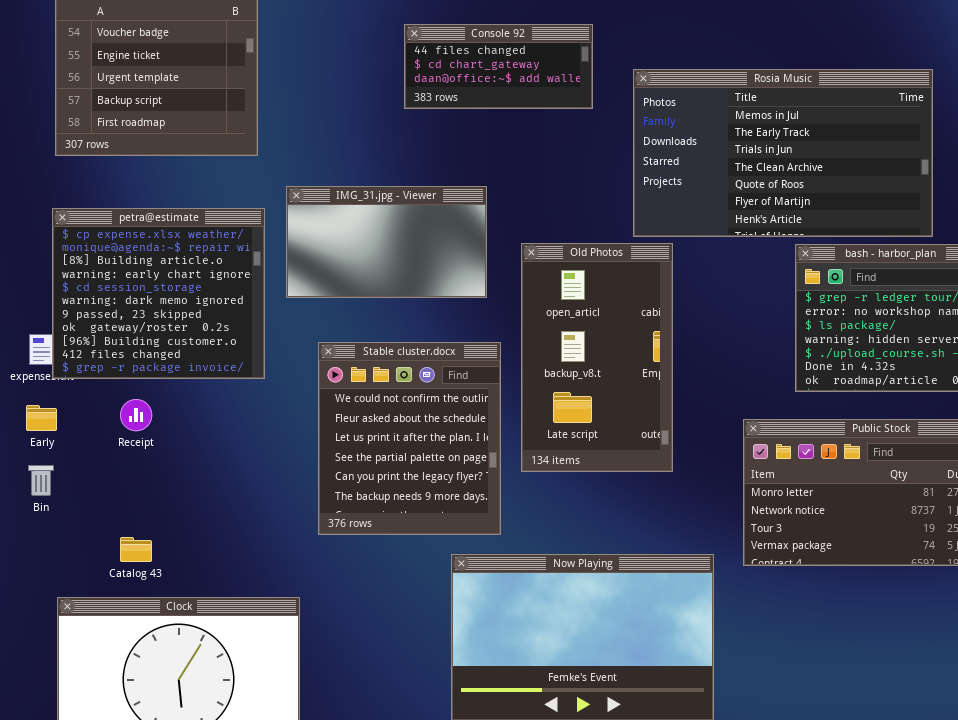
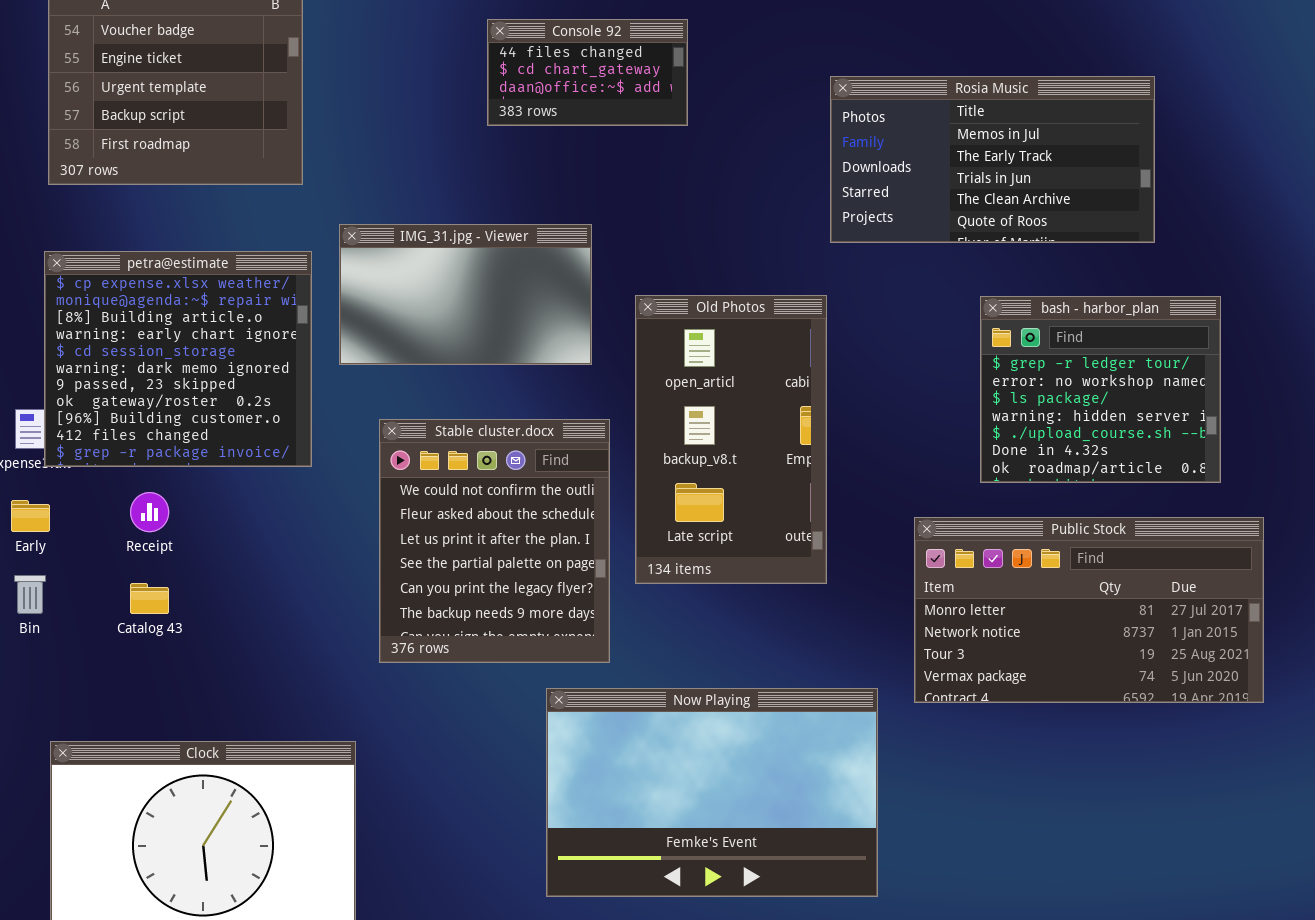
Console 92: [404,24,593,109] -> [487,19,688,126], resized
Rosia Music: [633,69,933,237] -> [830,76,1155,243], resized
Catalog 43: [120,537,152,562] -> [130,583,169,614], moved

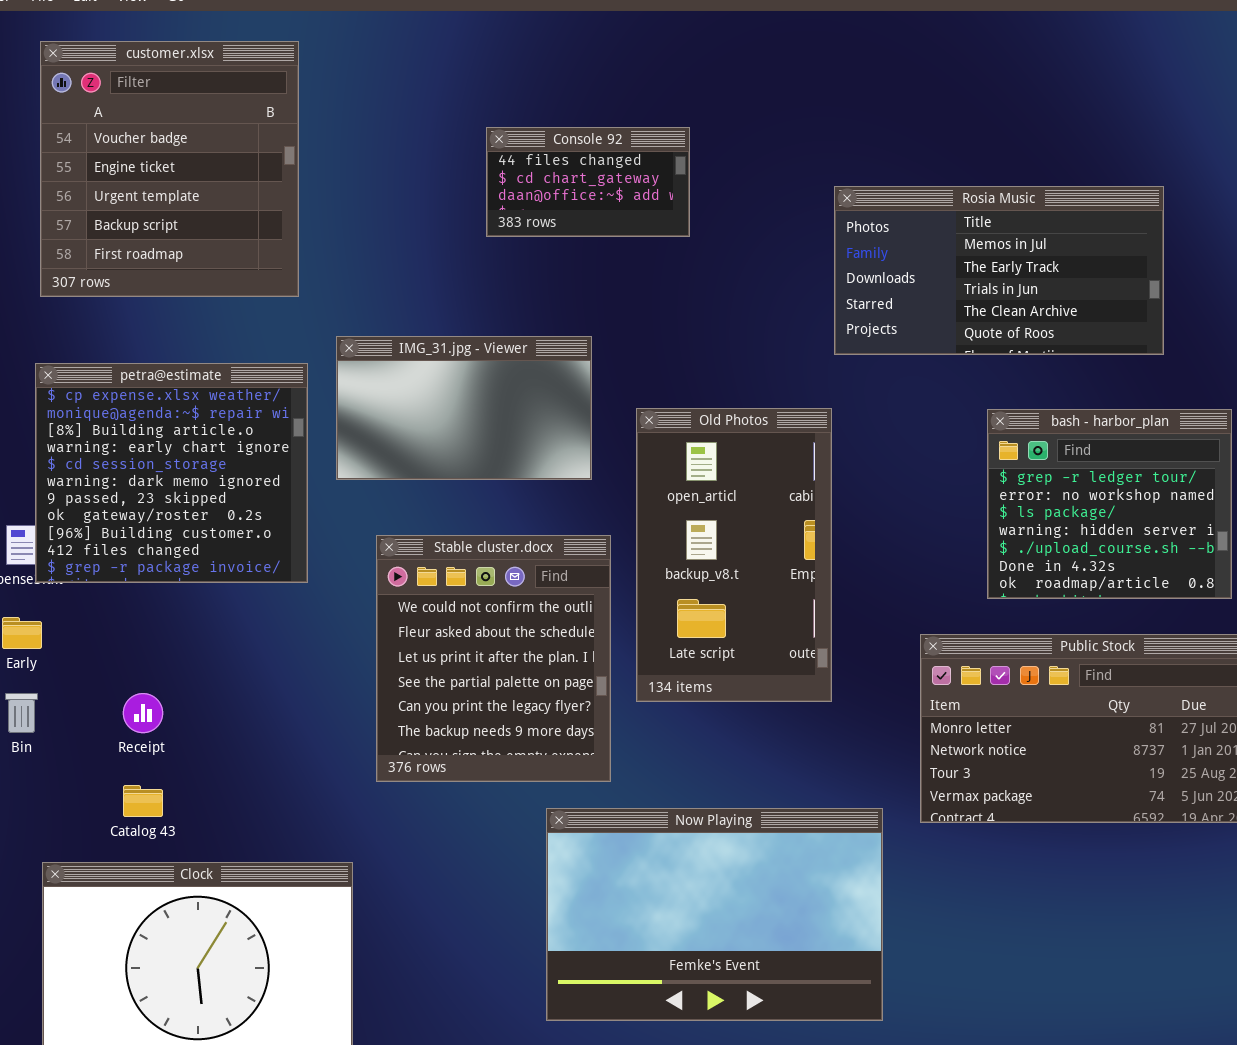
Receipt: [130,492,169,532] -> [123,693,163,733], moved
Catalog 43: [130,583,169,614] -> [123,785,163,817], moved

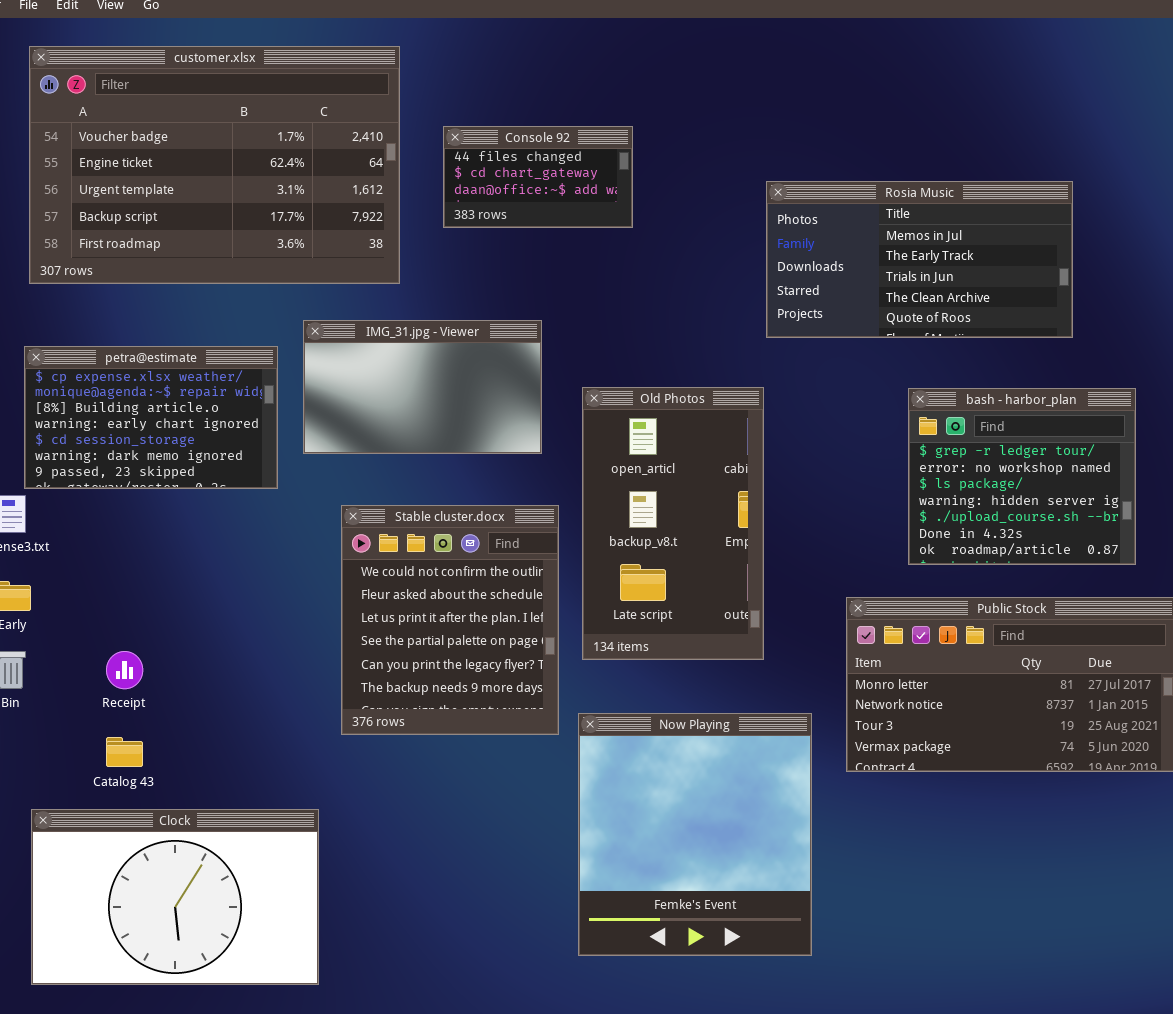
customer.xlsx: [40,41,299,297] -> [29,46,400,284], resized
petra@estimate: [35,363,308,583] -> [24,346,278,489], resized
Now Playing: [546,808,883,1021] -> [578,713,812,956], resized

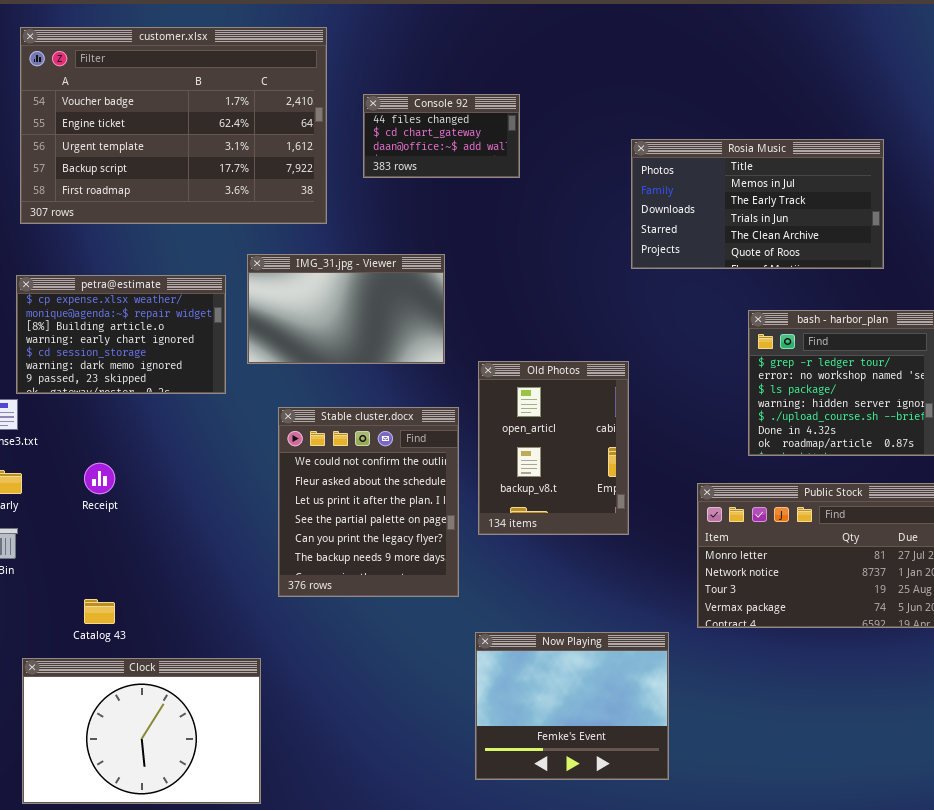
Old Photos: [582,387,764,660] -> [478,361,629,535], resized
Receipt: [106,651,143,689] -> [84,463,115,494], moved
Now Playing: [578,713,812,956] -> [475,632,669,780], resized

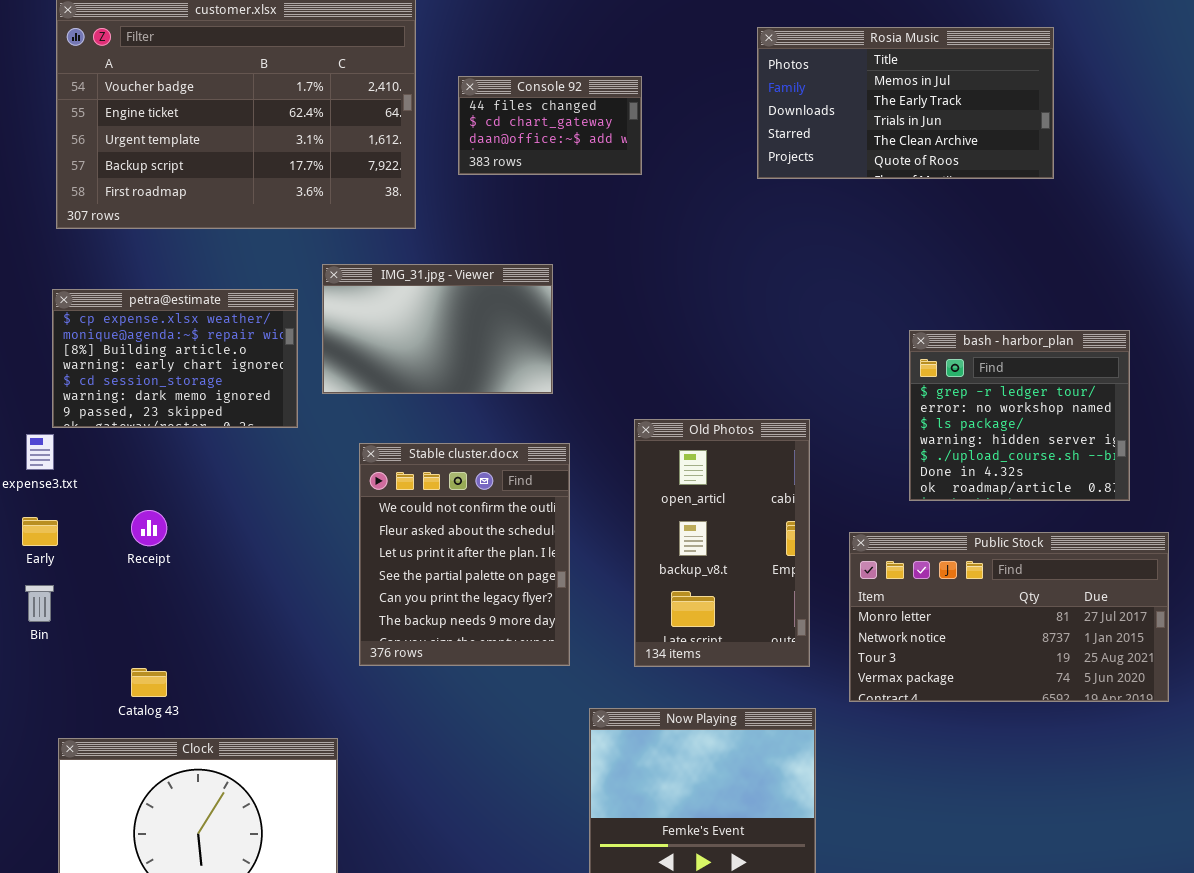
Rosia Music: [631,139,884,269] -> [757,27,1054,179], moved
Old Photos: [478,361,629,535] -> [634,419,810,667], moved, resized

